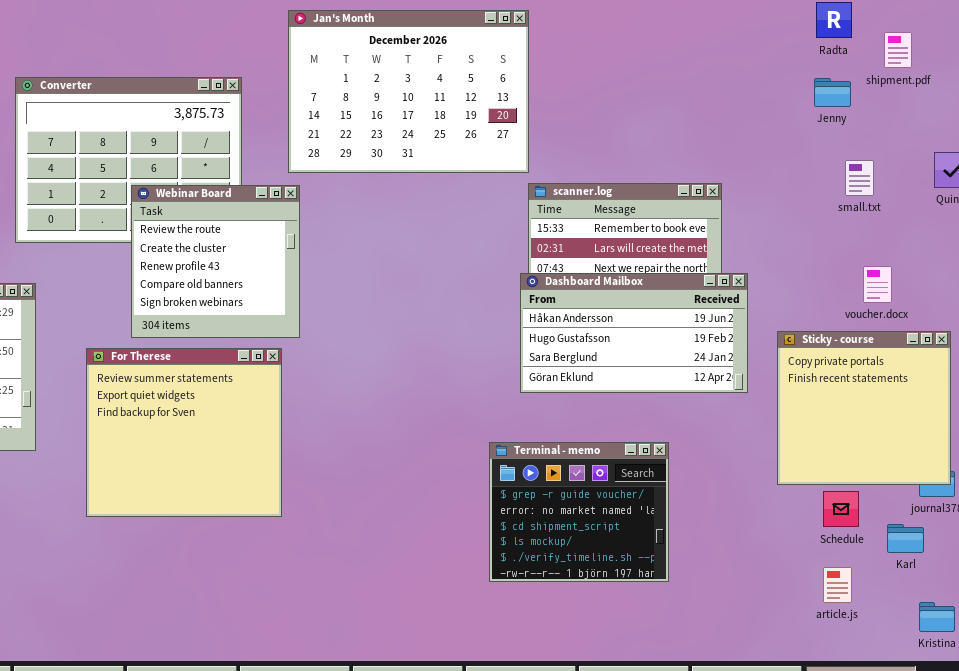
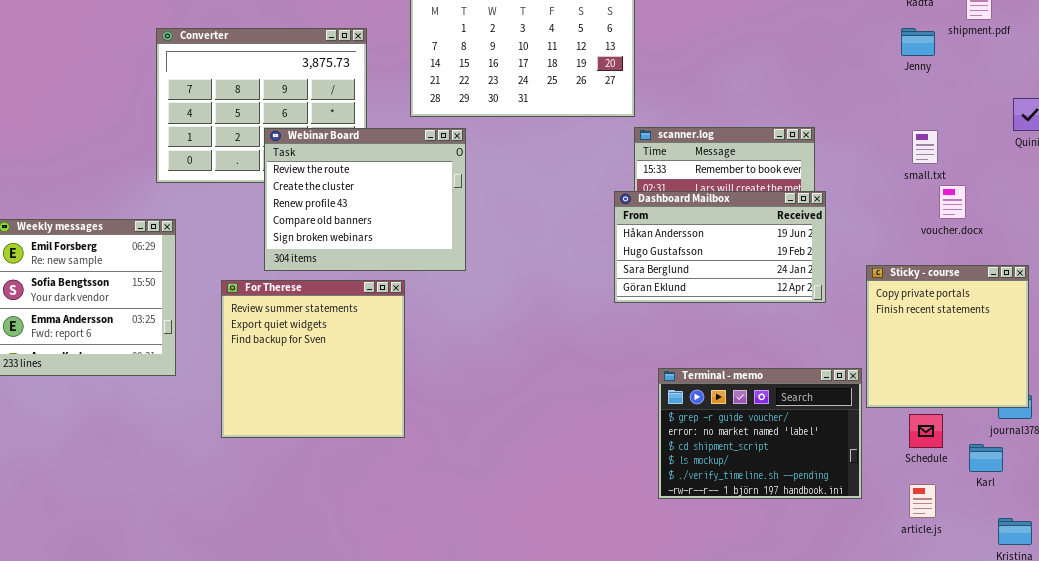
small.txt: [845,160,874,196] -> [912,130,938,164], moved
Webinar Board: [131,185,300,338] -> [264,128,466,271], resized
voucher.docx: [863,266,892,303] -> [939,185,966,219], moved
Dashboard Mailbox: [520,273,748,393] -> [614,191,826,303], moved
Terminal - memo: [489,442,669,582] -> [658,368,862,499], moved, resized

